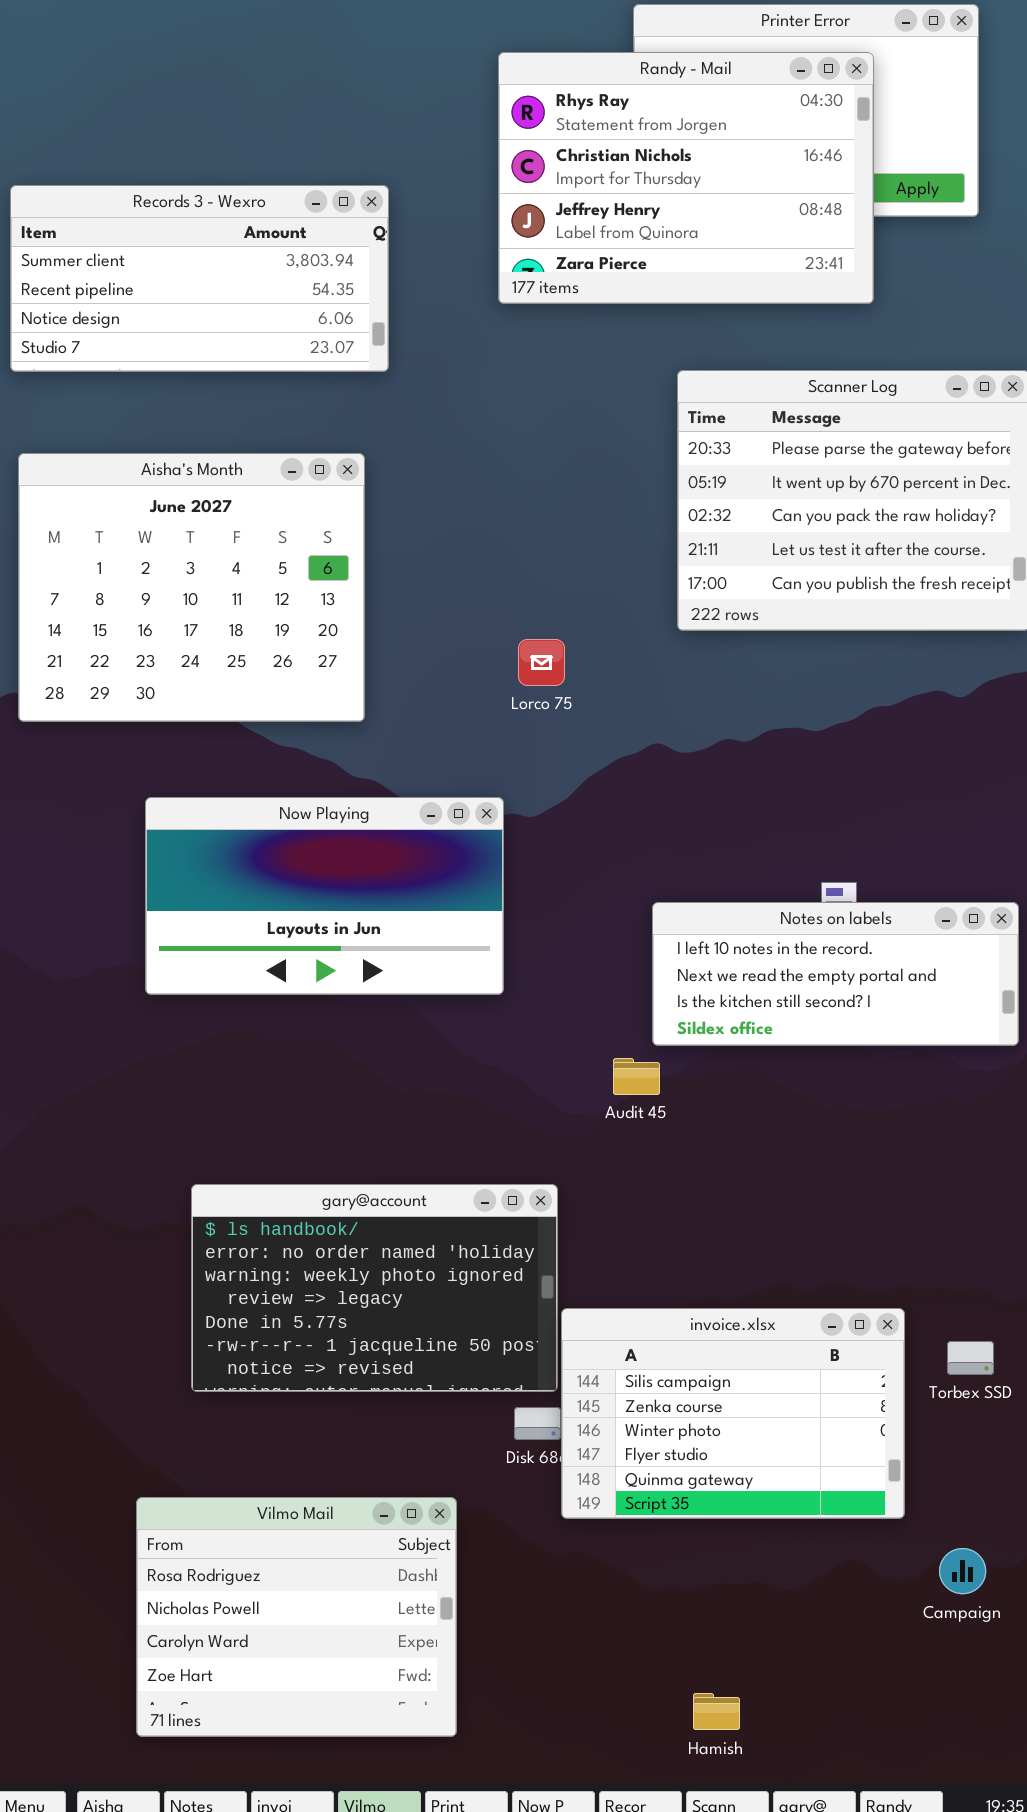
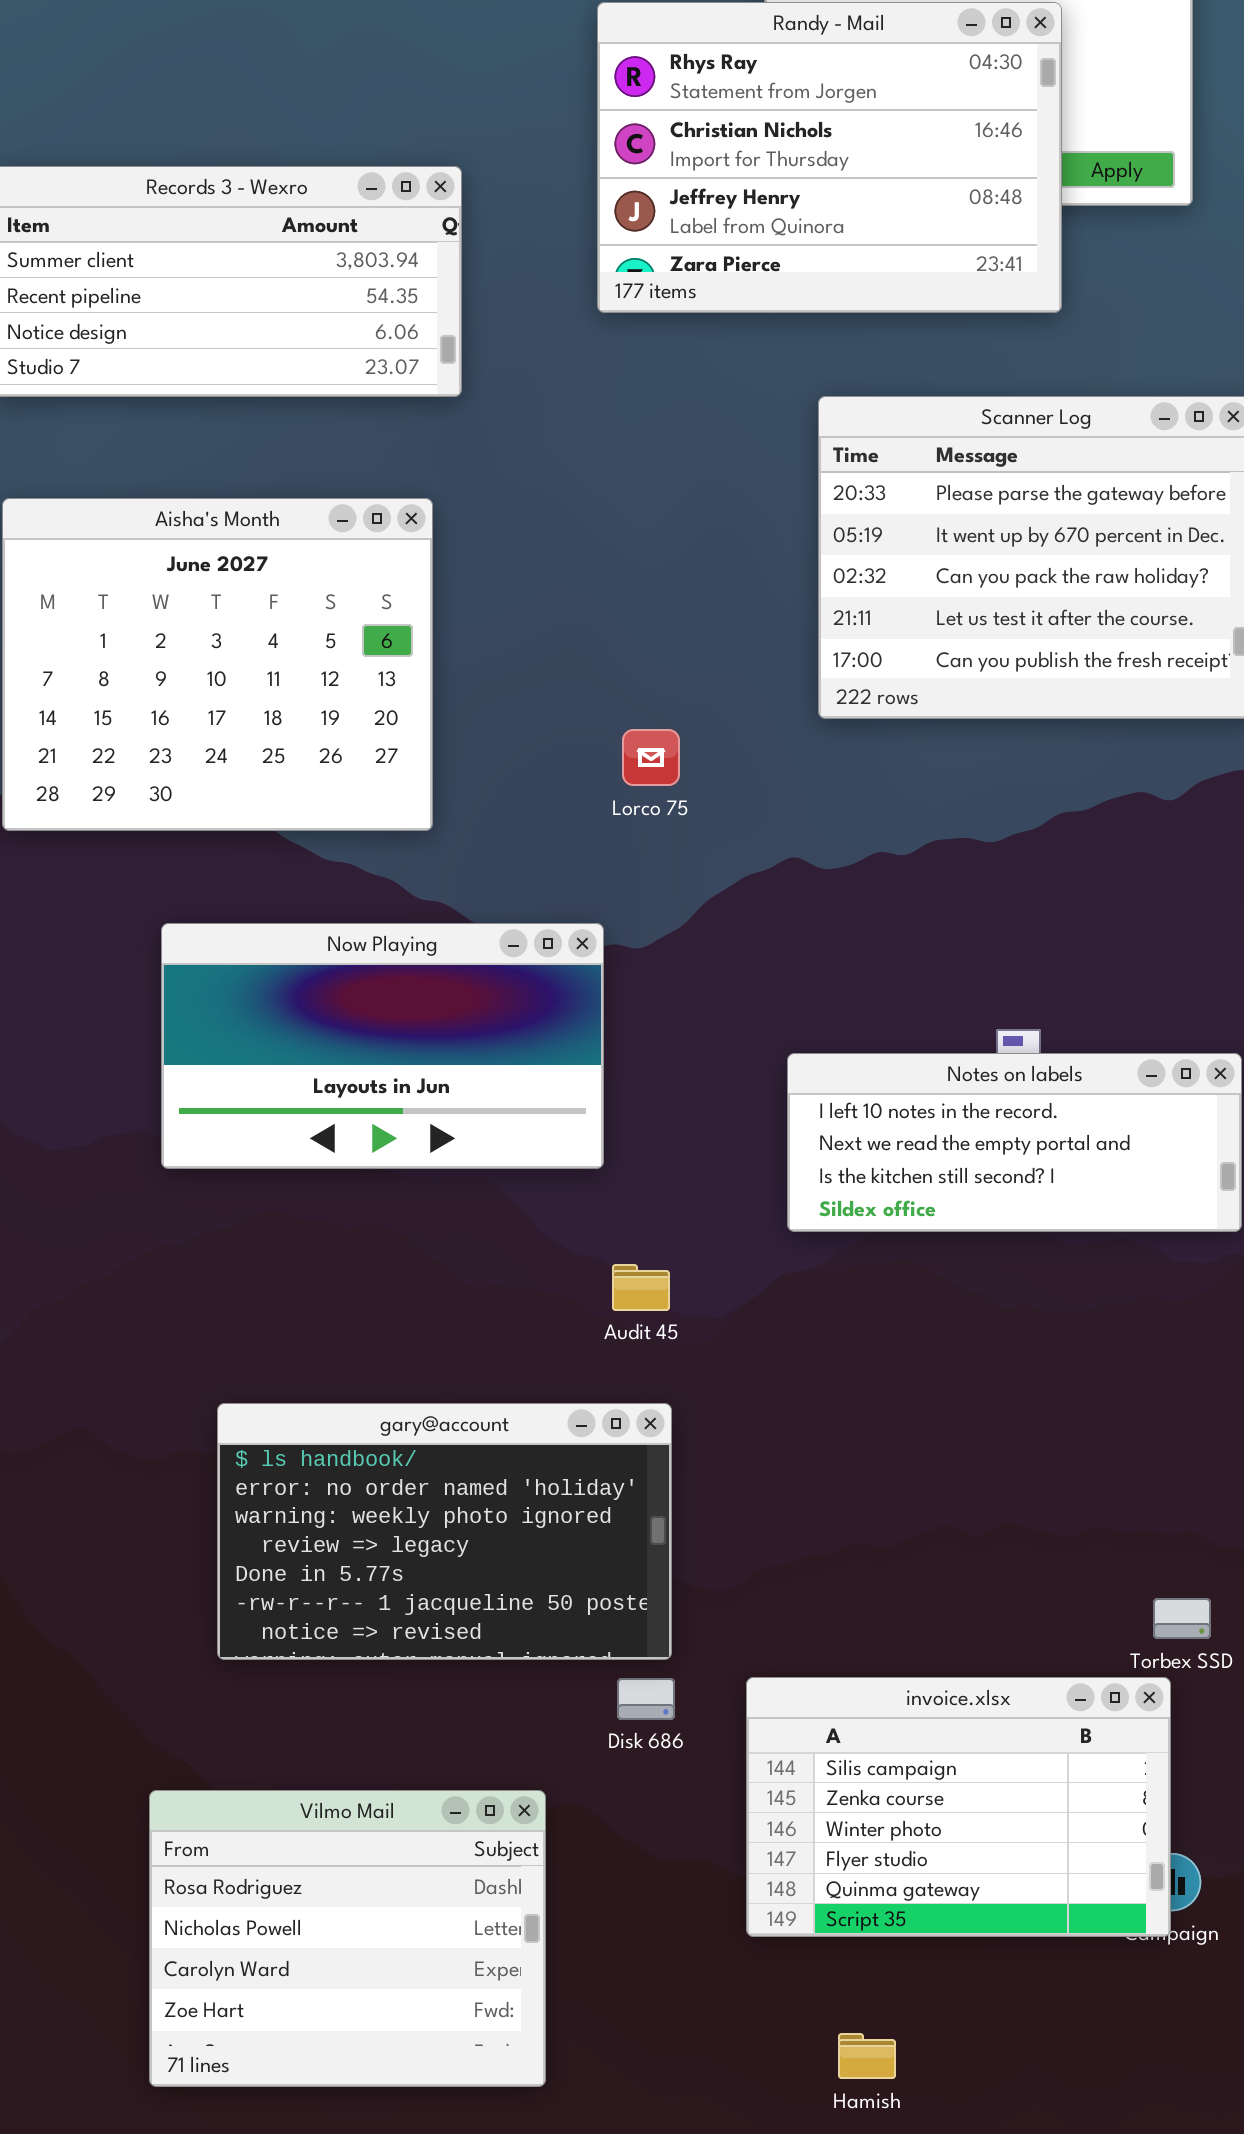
Audit 45: [613,1058,660,1095] -> [612,1264,670,1311], moved
invoice.xlsx: [561,1308,905,1519] -> [746,1677,1171,1937], moved

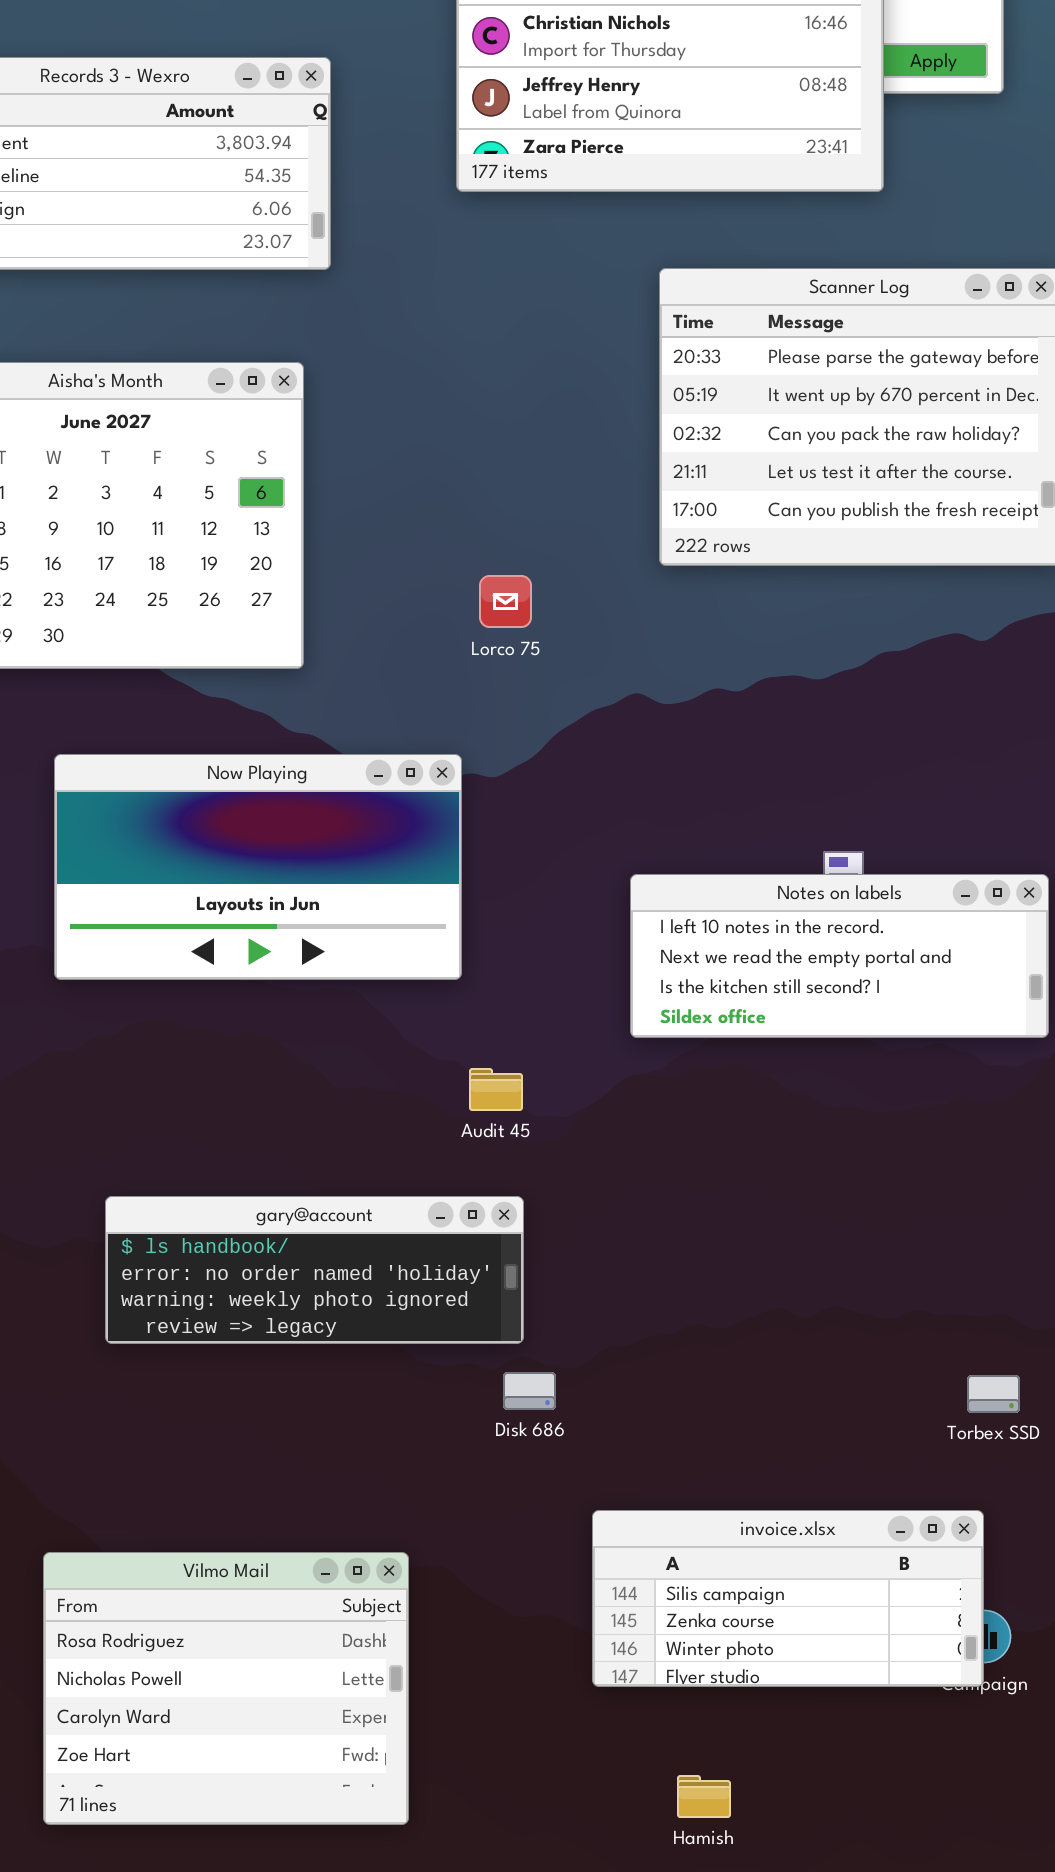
gary@account: [217,1403,672,1660] -> [105,1196,524,1344], resized
invoice.xlsx: [746,1677,1171,1937] -> [592,1510,984,1687], resized
Disk 686: [617,1678,675,1720] -> [503,1372,556,1410], moved

